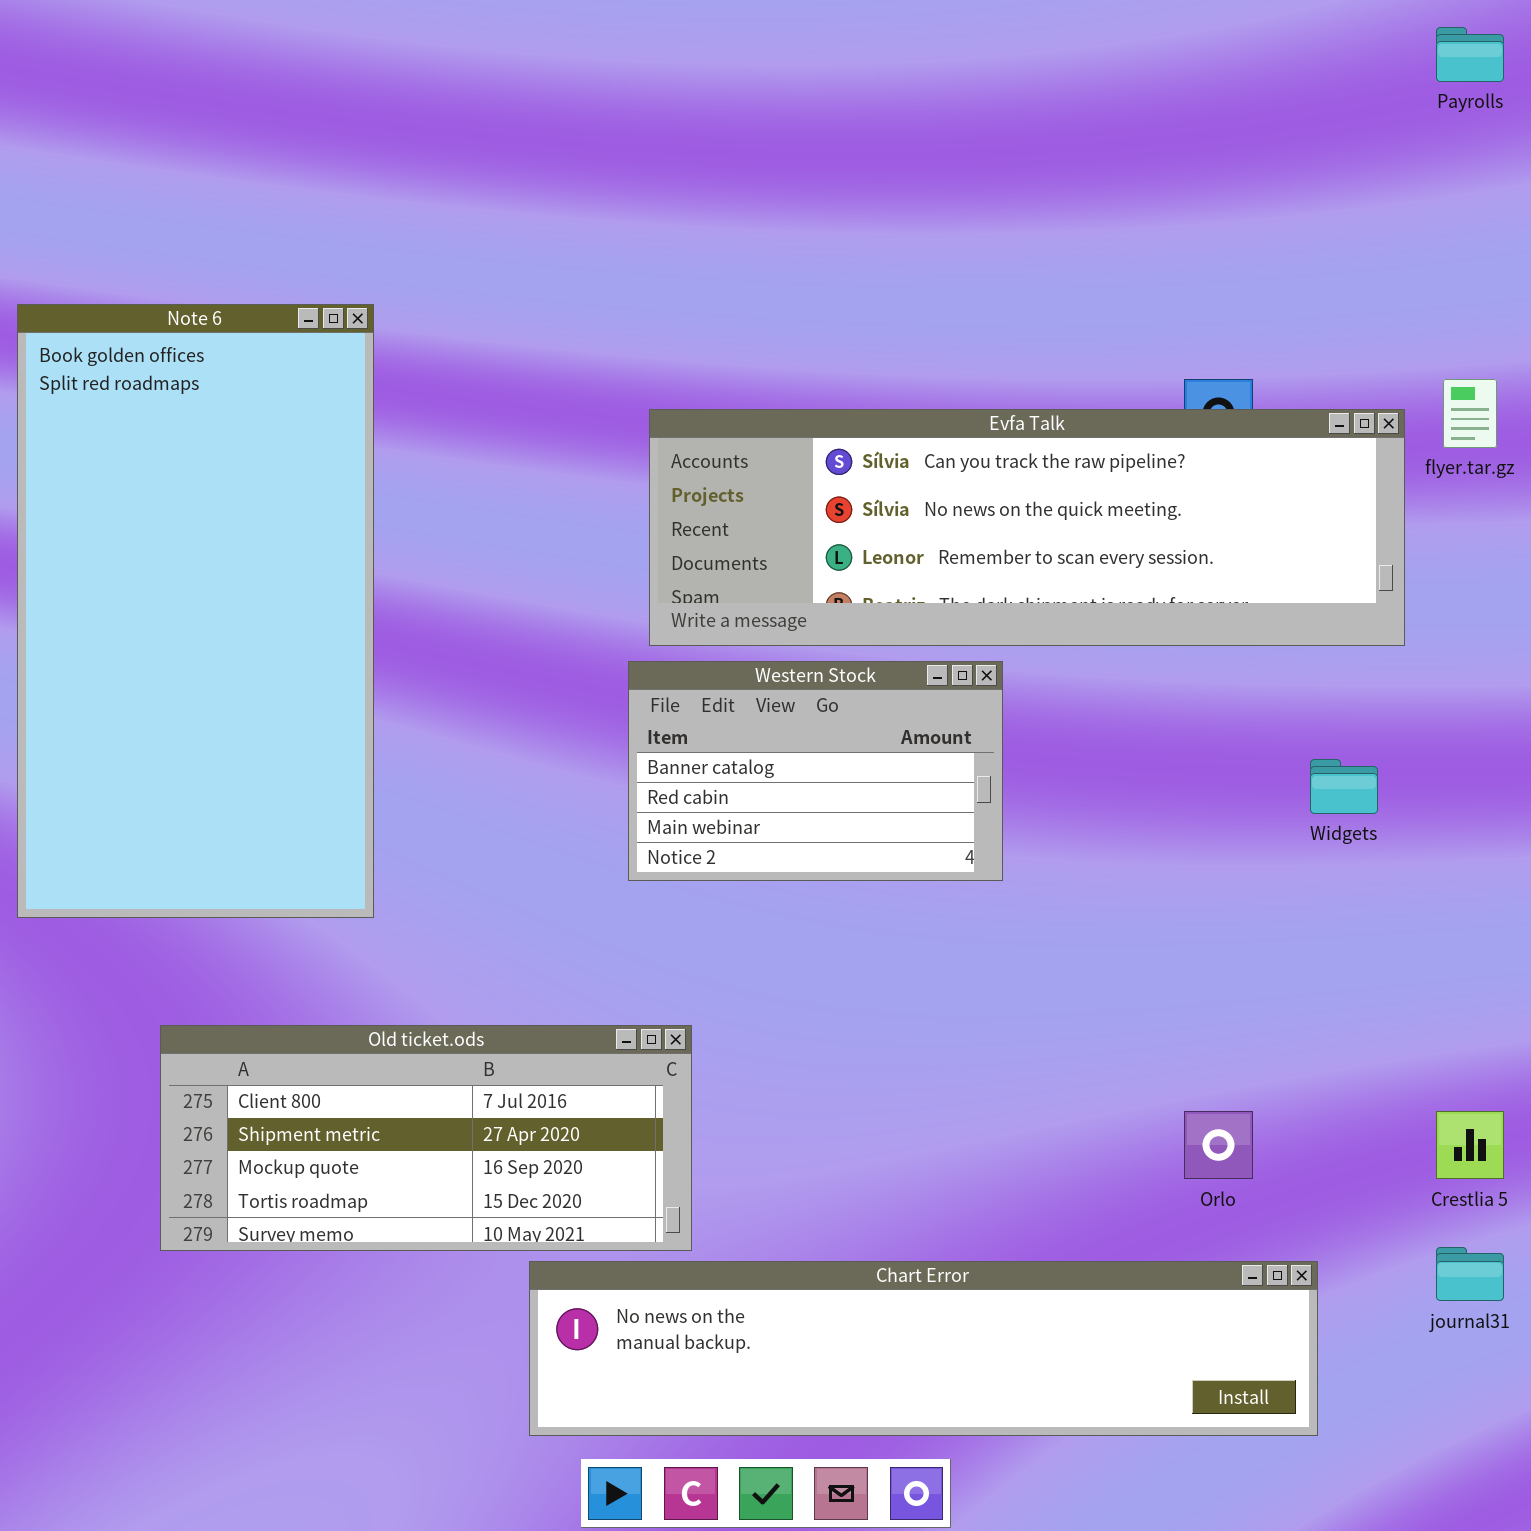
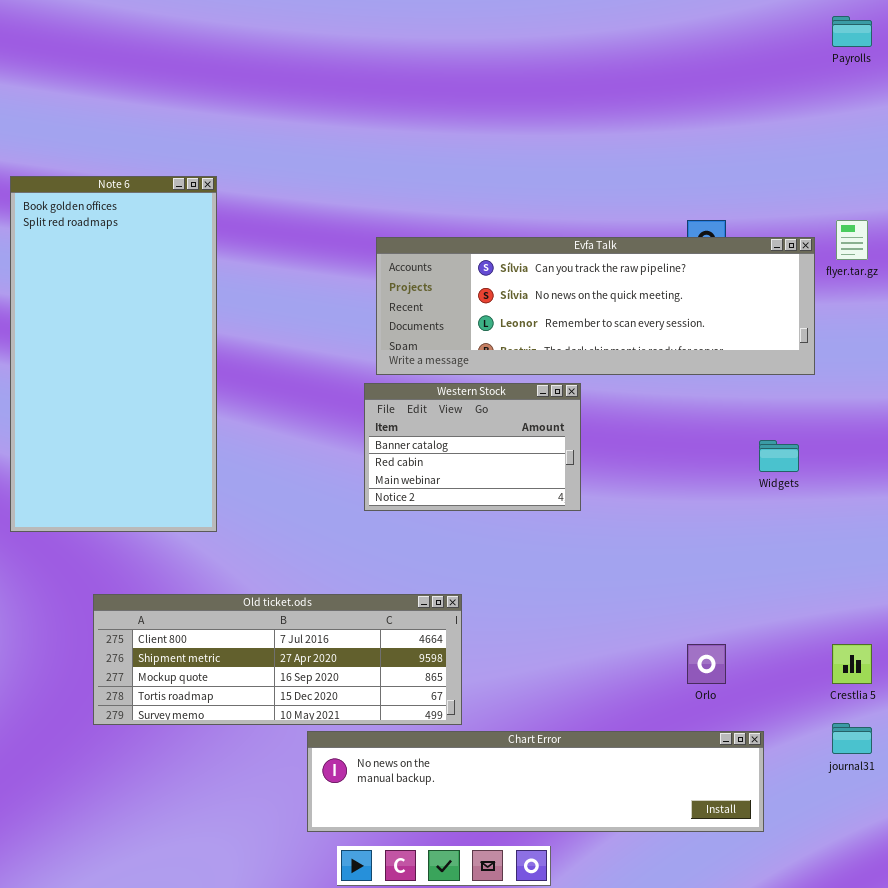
Old ticket.ods: [160,1025,692,1251] -> [93,594,462,725], resized

